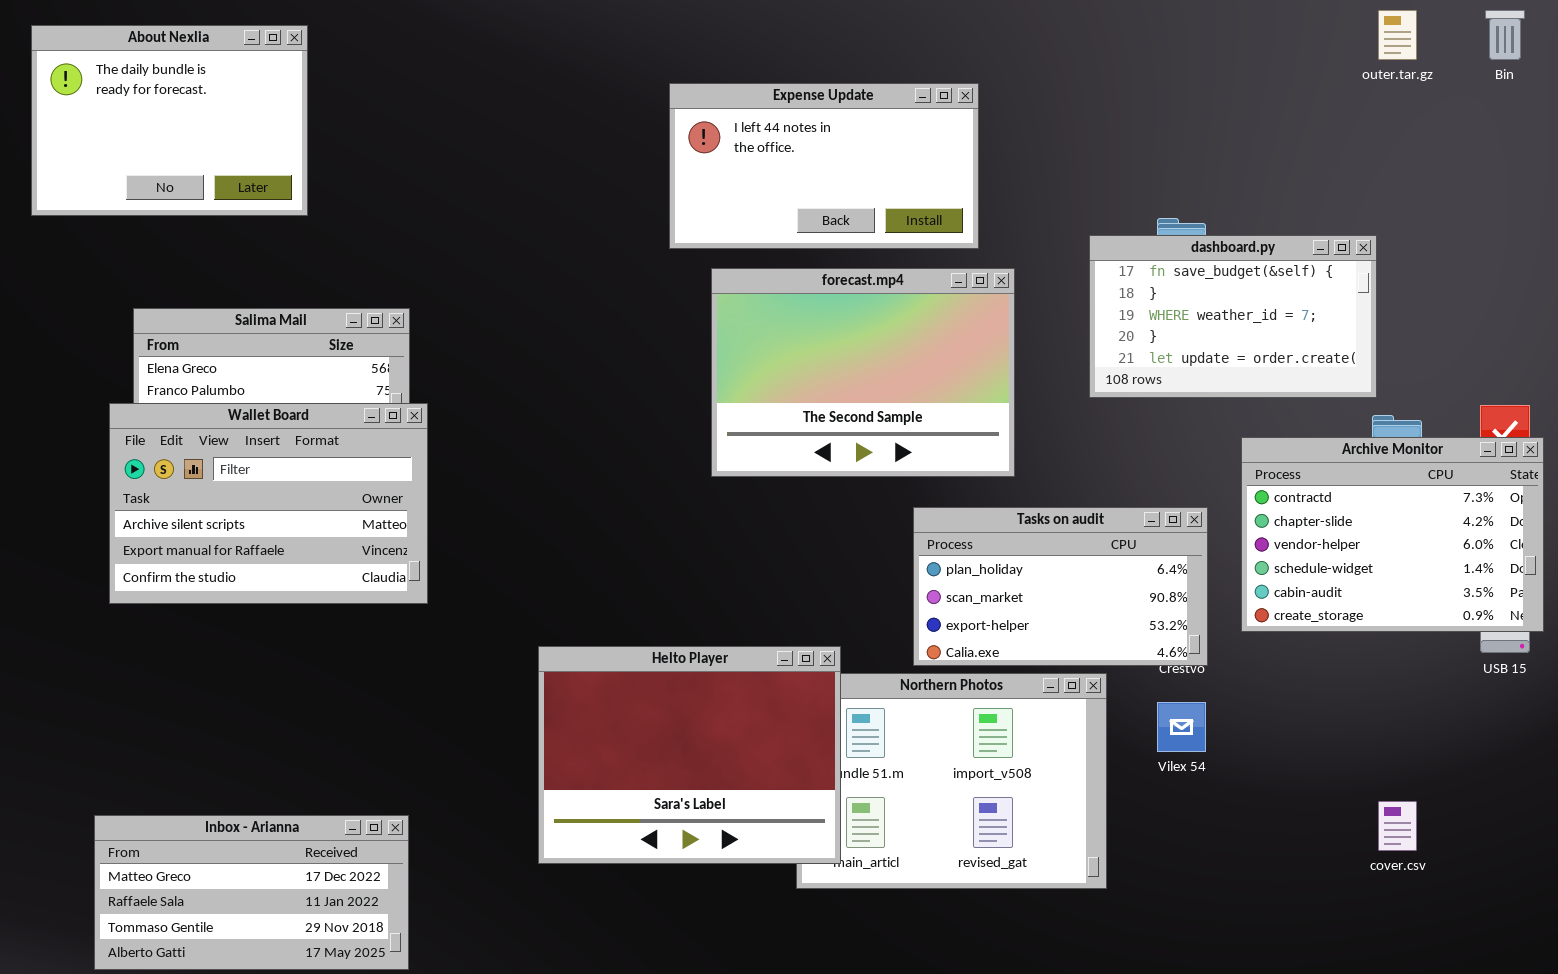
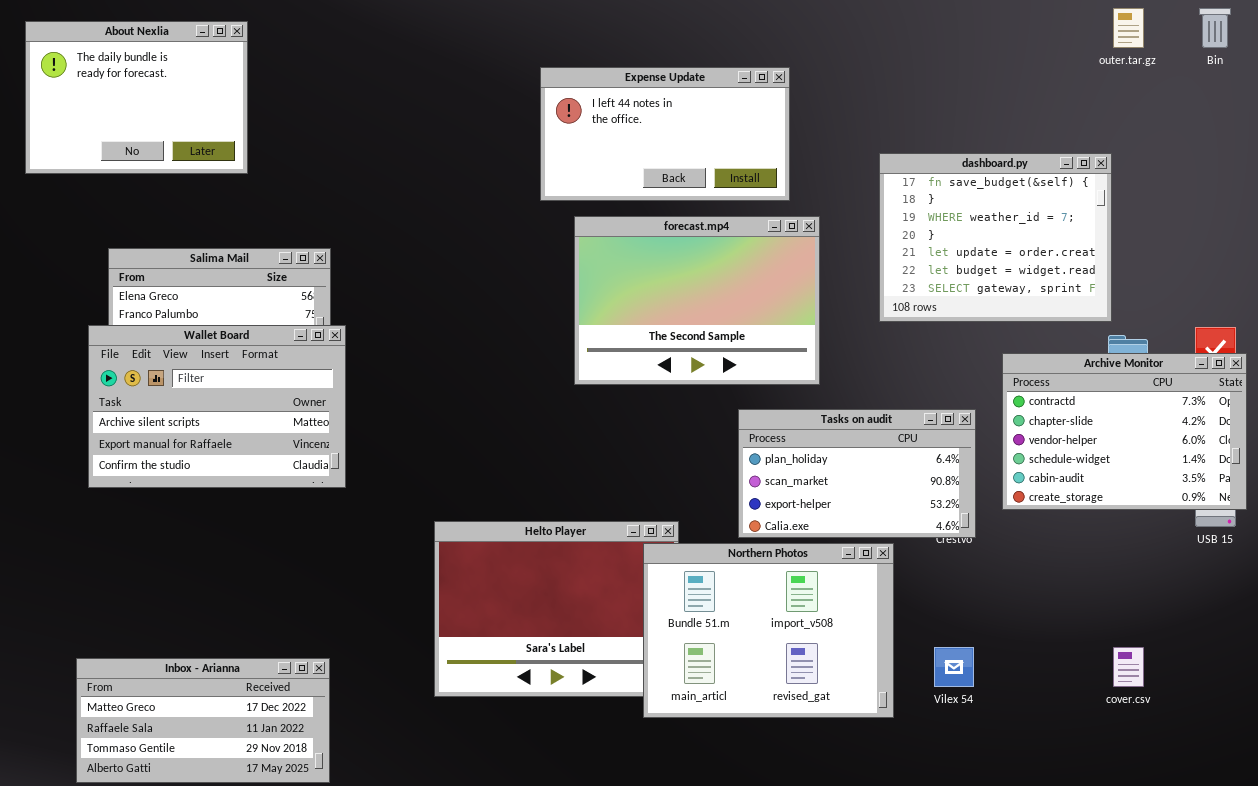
dashboard.py: [1089,235,1377,398] -> [879,153,1112,322], resized
Northern Photos: [796,673,1107,889] -> [643,543,894,718], raised
Vilex 54: [1157,702,1206,752] -> [934,647,974,687], moved

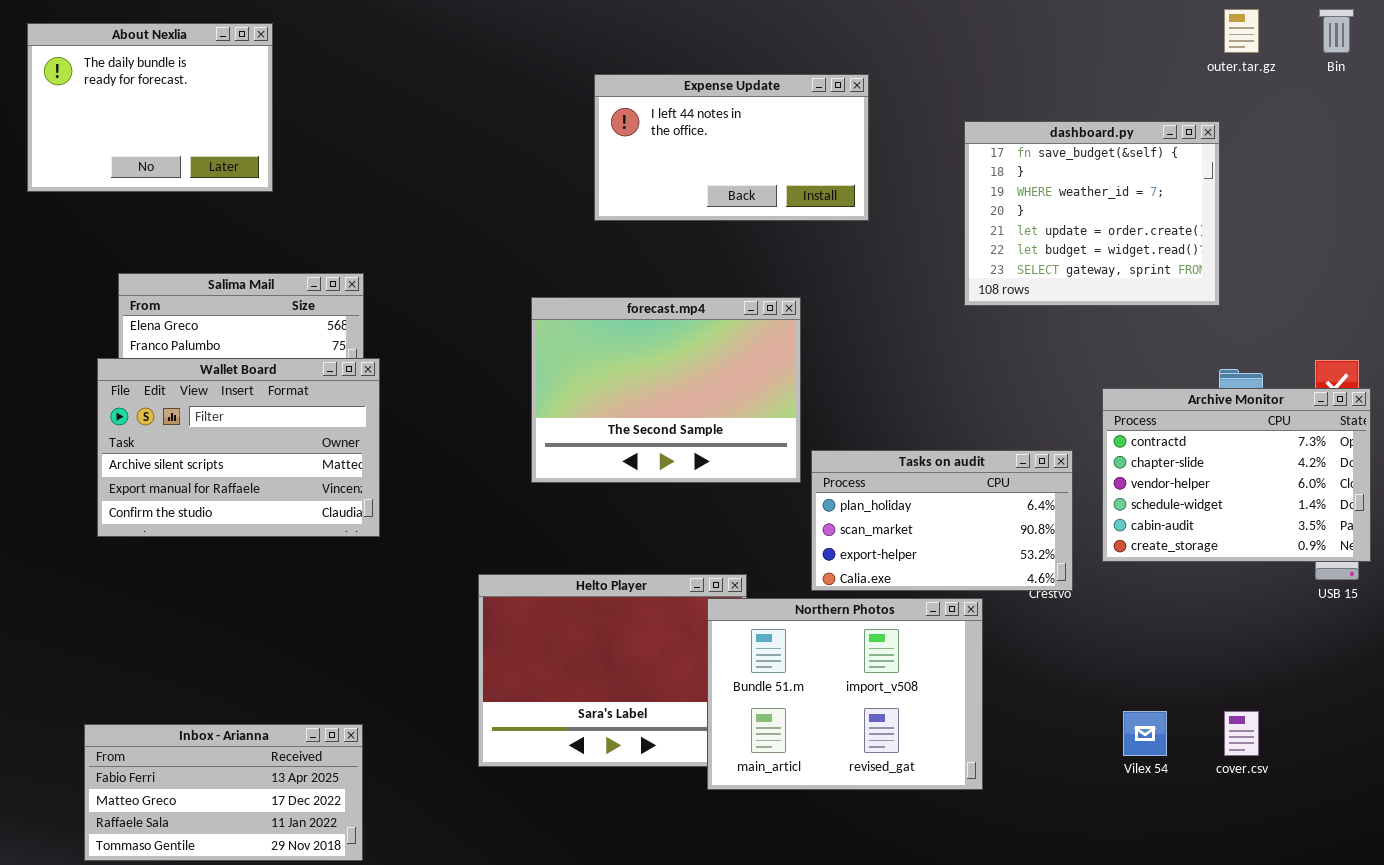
dashboard.py: [879,153,1112,322] -> [964,121,1220,306], moved
forecast.mp4: [574,216,820,385] -> [531,297,801,483], moved
Vilex 54: [934,647,974,687] -> [1123,711,1167,756], moved
Inbox - Arianna: [76,658,330,783] -> [84,724,363,861], scrolled up 1 row

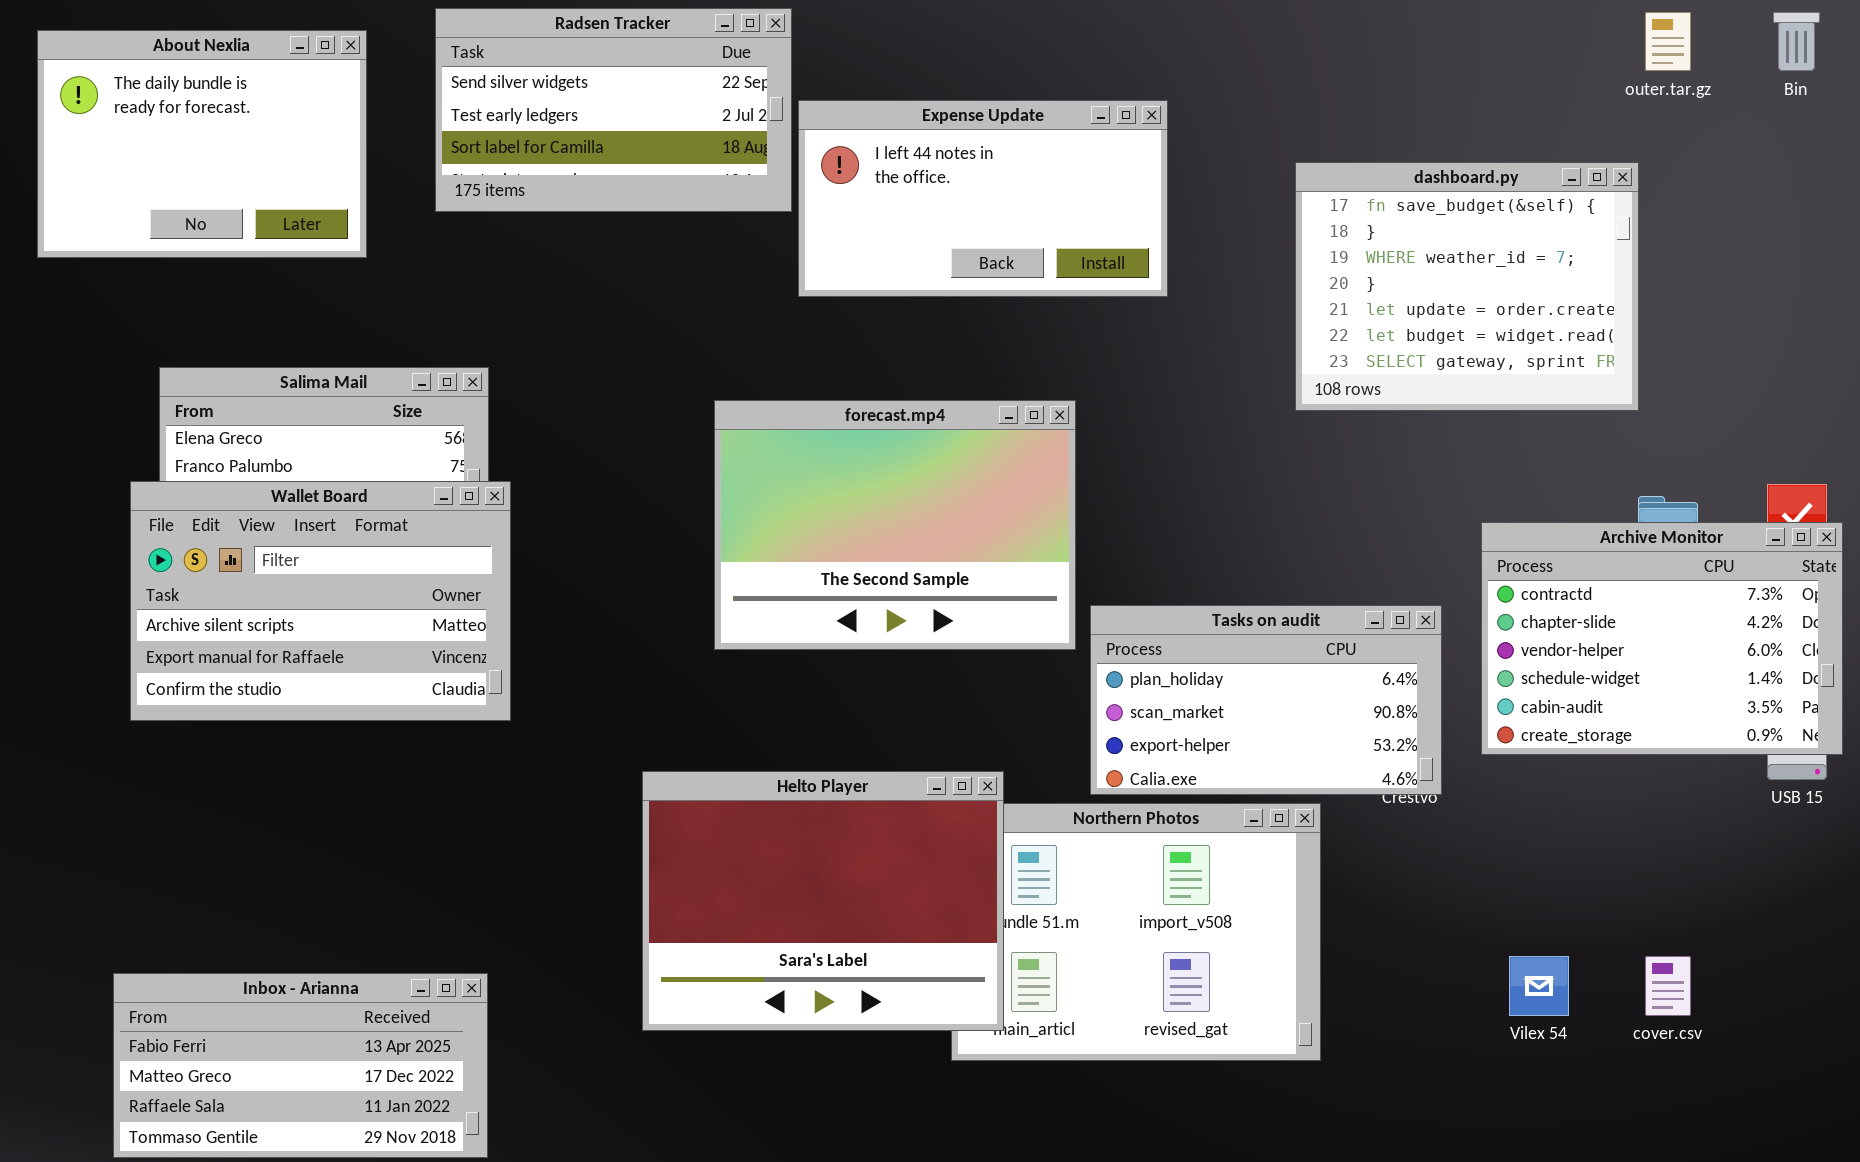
Radsen Tracker: none -> [435,8,792,212], opened
Helto Player: [478,574,747,767] -> [642,771,1004,1031], raised

